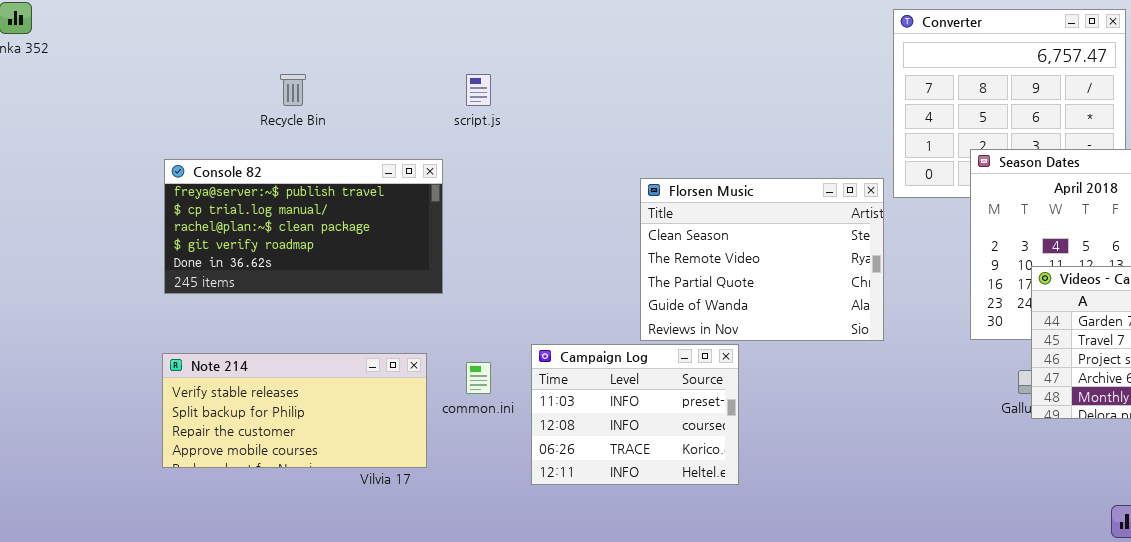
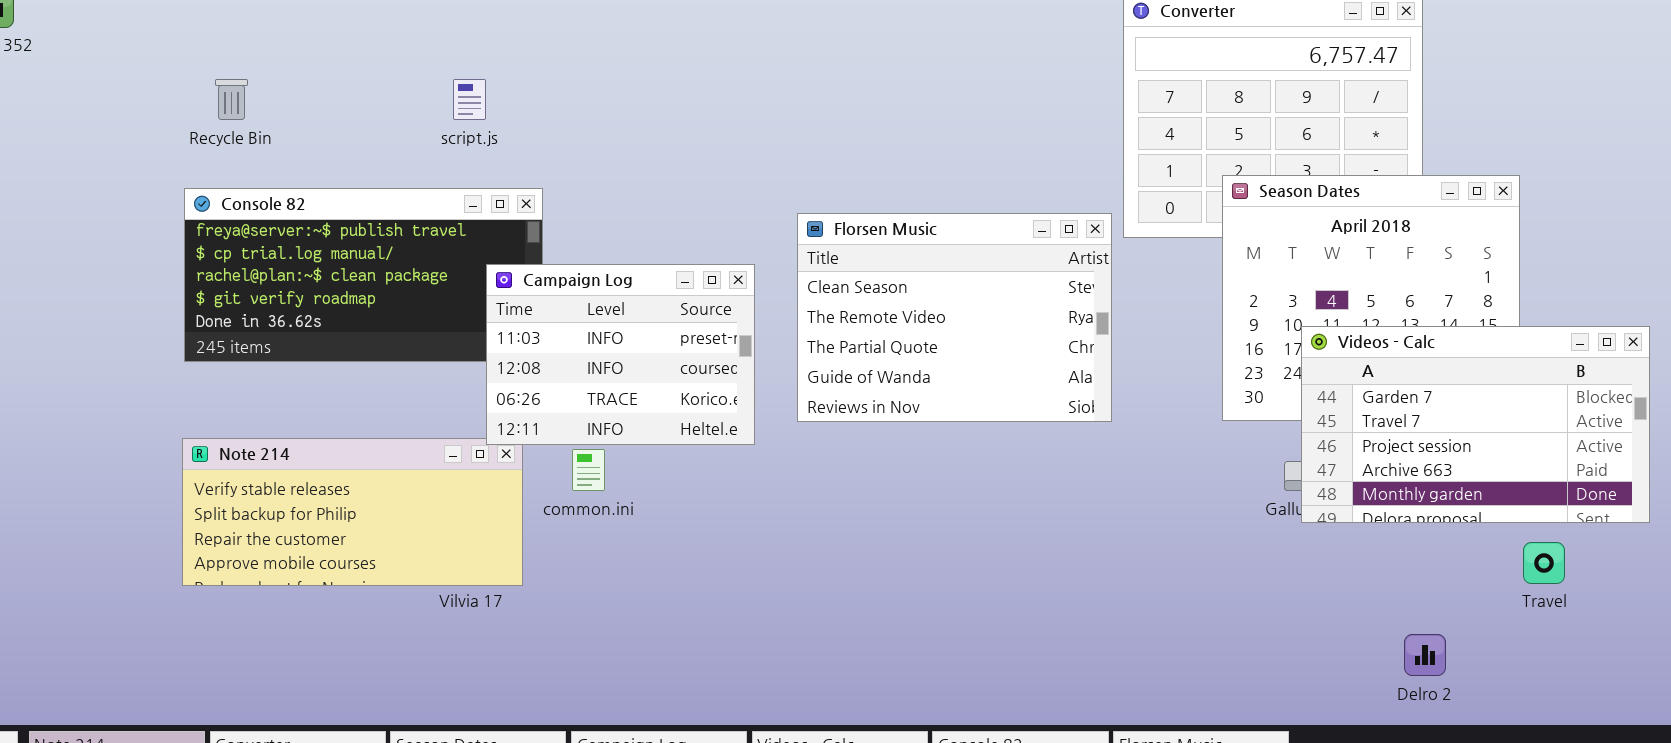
Recycle Bin: [280,74,306,106] -> [215,79,248,120], moved
script.js: [466,74,491,106] -> [453,79,486,120], moved
Campaign Log: [531,344,739,485] -> [486,264,755,445], moved

